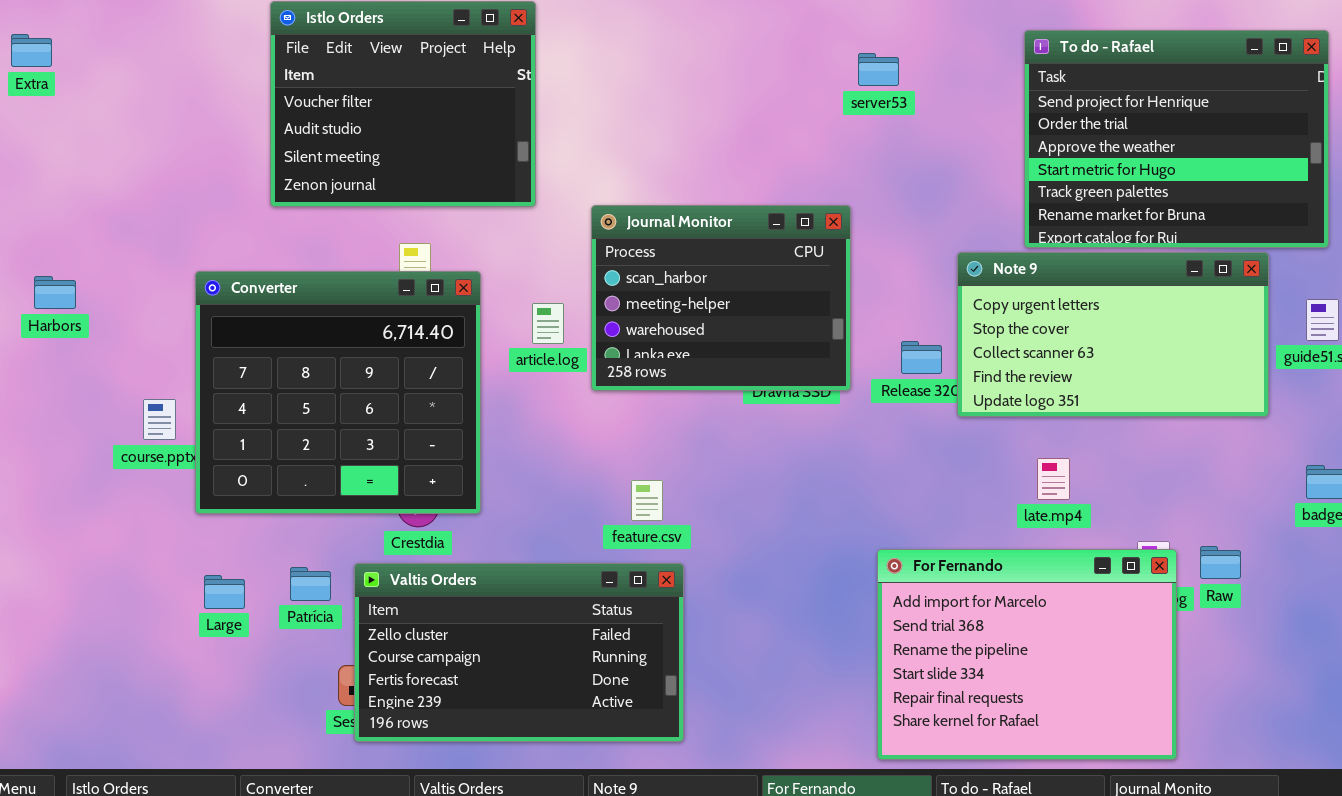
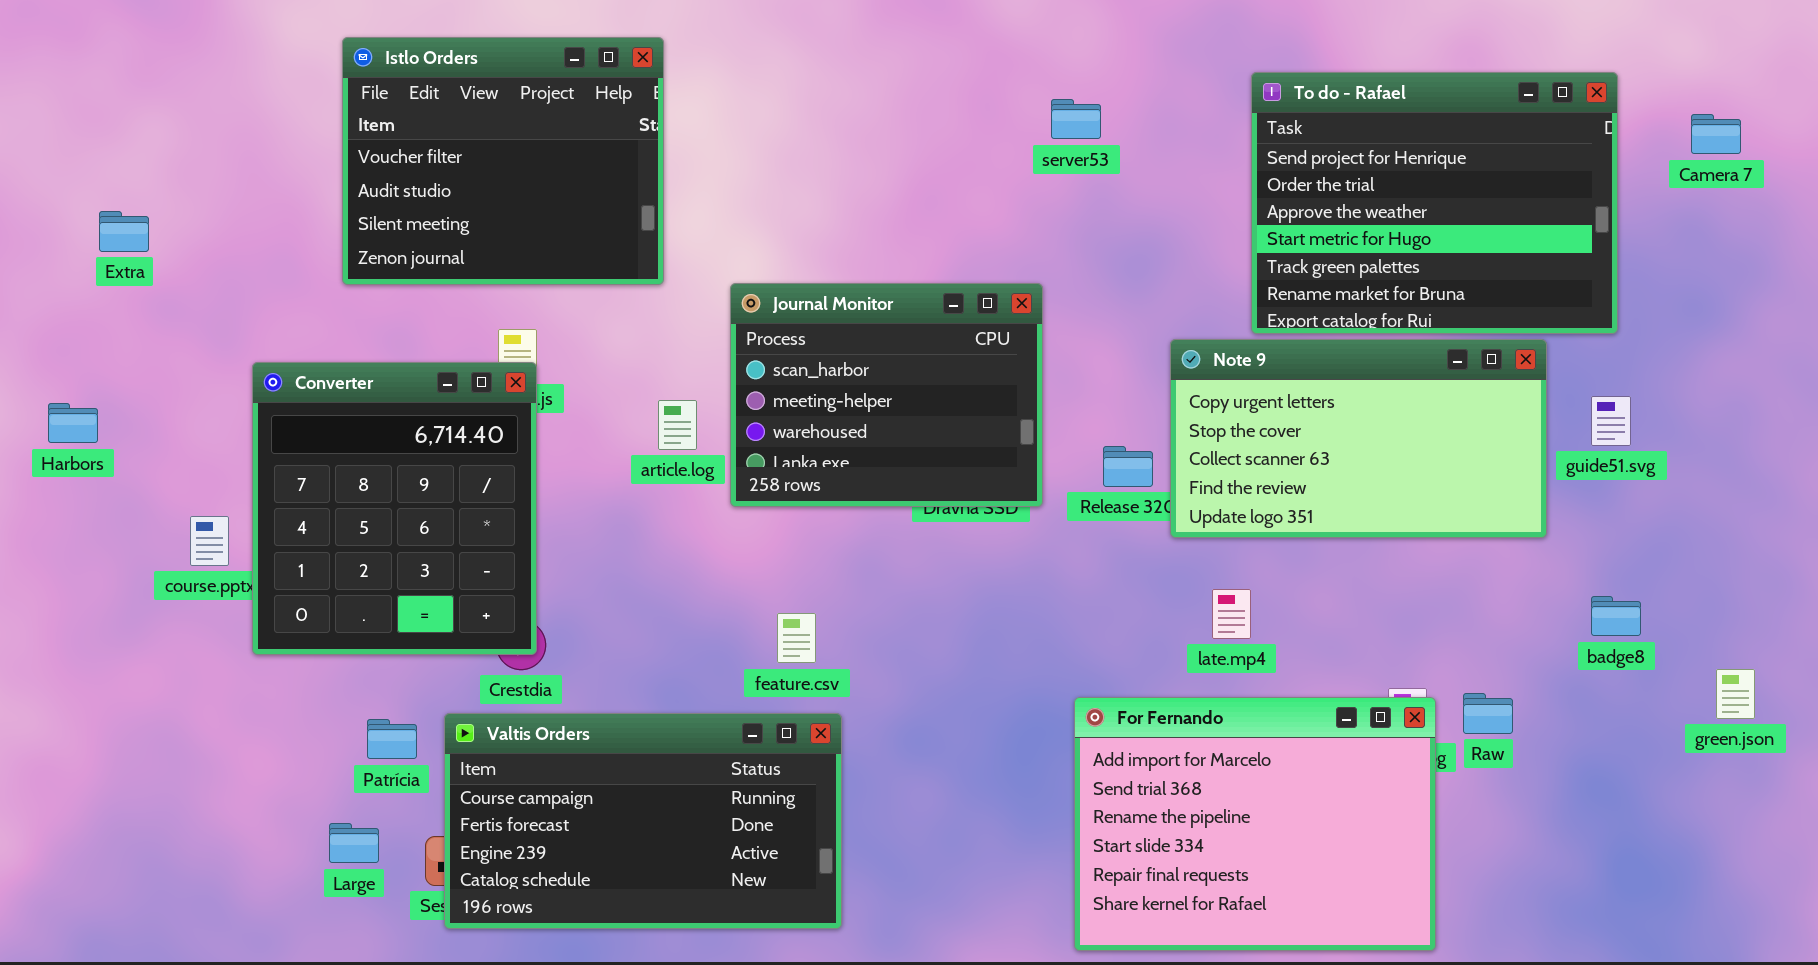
Extra: [11,34,52,67] -> [99,211,149,252], moved
Converter: [195,271,481,514] -> [252,362,537,655], resized
Harbors: [34,276,76,309] -> [48,403,98,443], moved
late.mp4: [1037,458,1070,500] -> [1212,589,1251,639], moved
Valtis Orders: [354,563,684,742] -> [444,713,842,929], scrolled down 1 row
Large: [204,575,245,609] -> [329,823,379,863], moved

